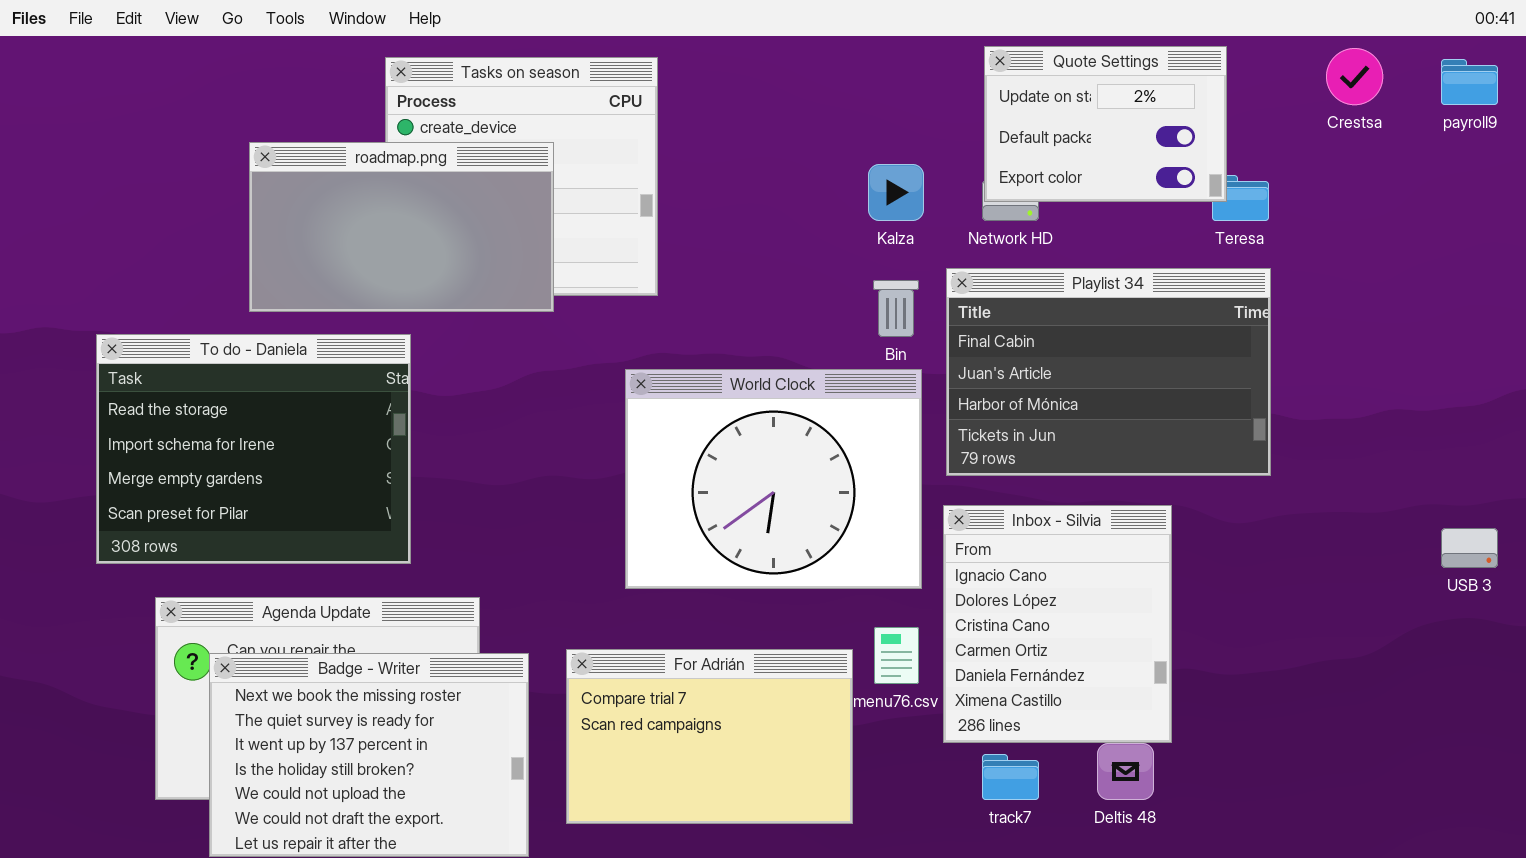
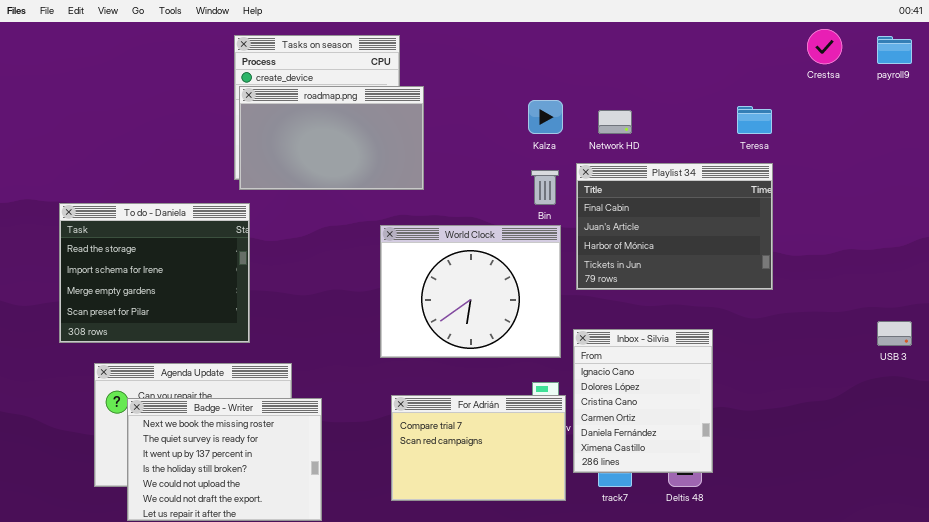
Quote Settings: [984,46,1227,202] -> none, closed
roadmap.png: [249,142,554,312] -> [239,86,424,190], moved
Inbox - Silvia: [943,505,1172,743] -> [573,329,713,473], moved
For Adrián: [566,649,853,824] -> [391,395,566,501], moved

